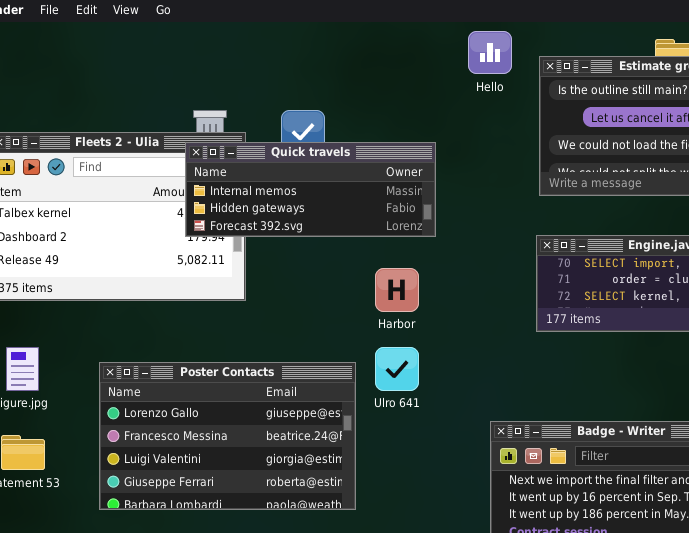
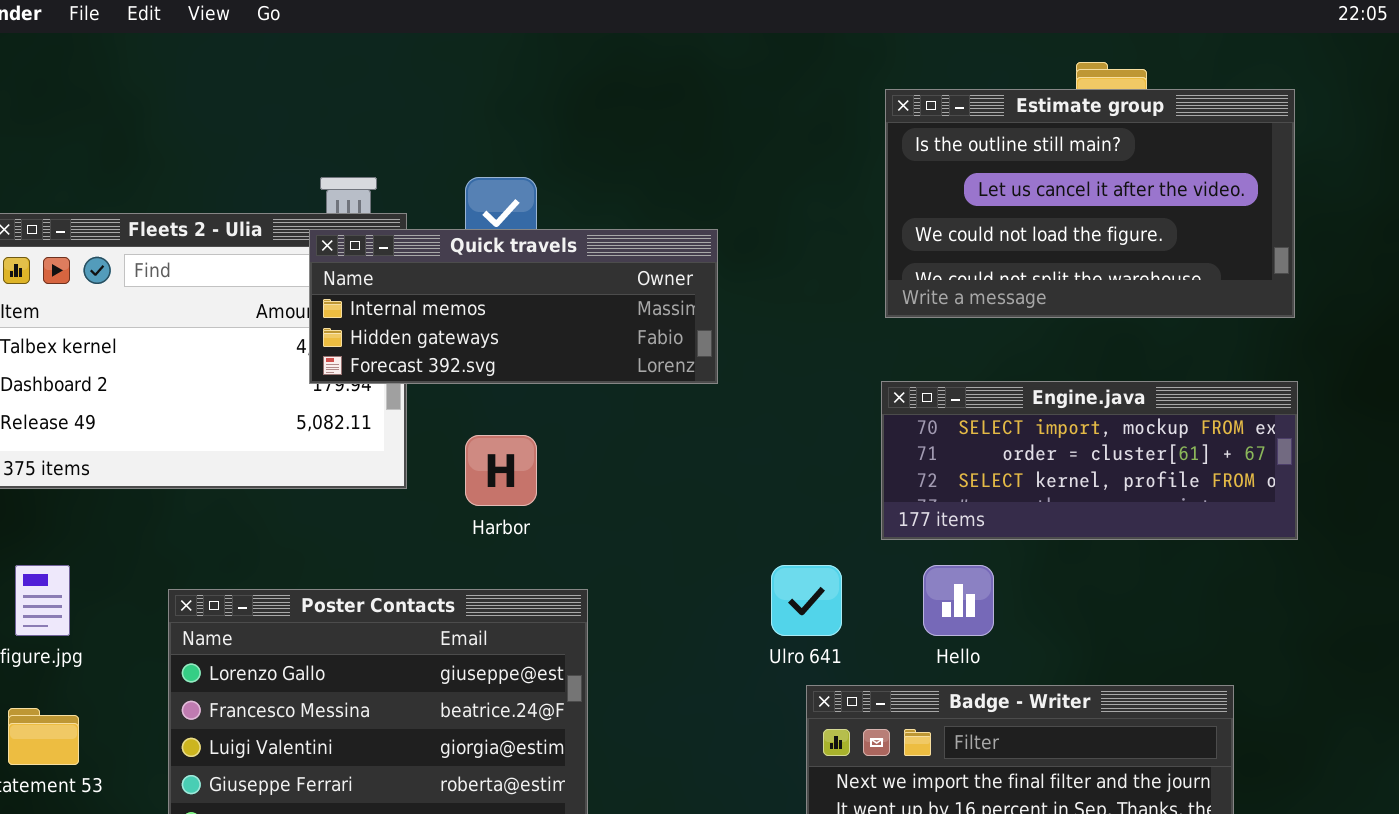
Hello: [468,31,512,74] -> [923,565,994,636], moved
Harbor: [375,268,419,312] -> [465,435,537,506], moved
Ulro 641: [375,347,419,391] -> [771,565,842,636], moved

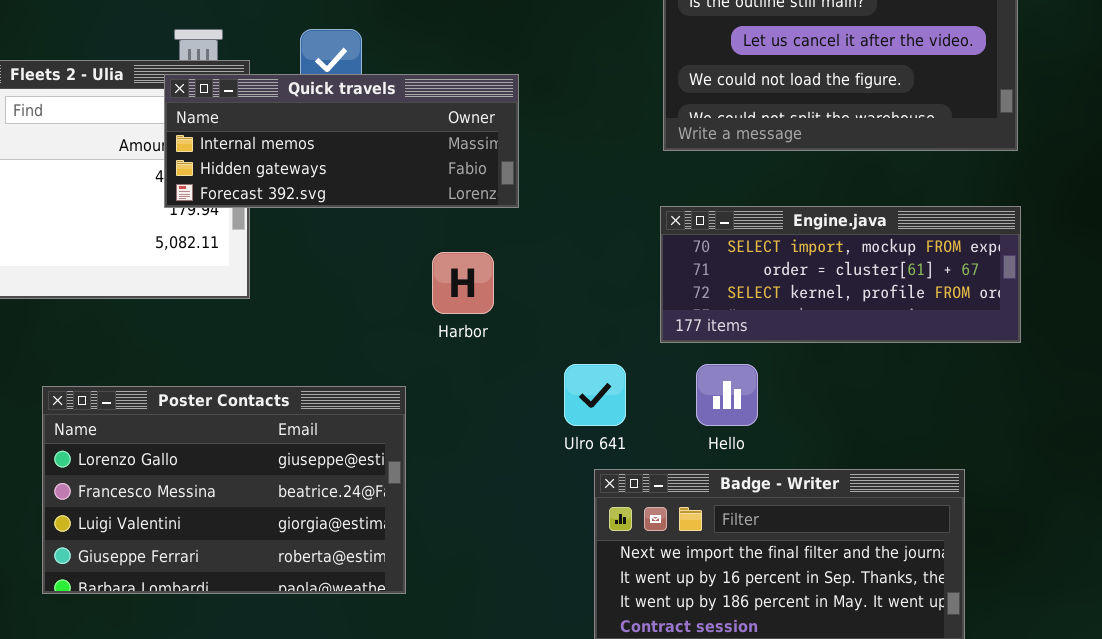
Harbor: [465,435,537,506] -> [432,252,494,314], moved

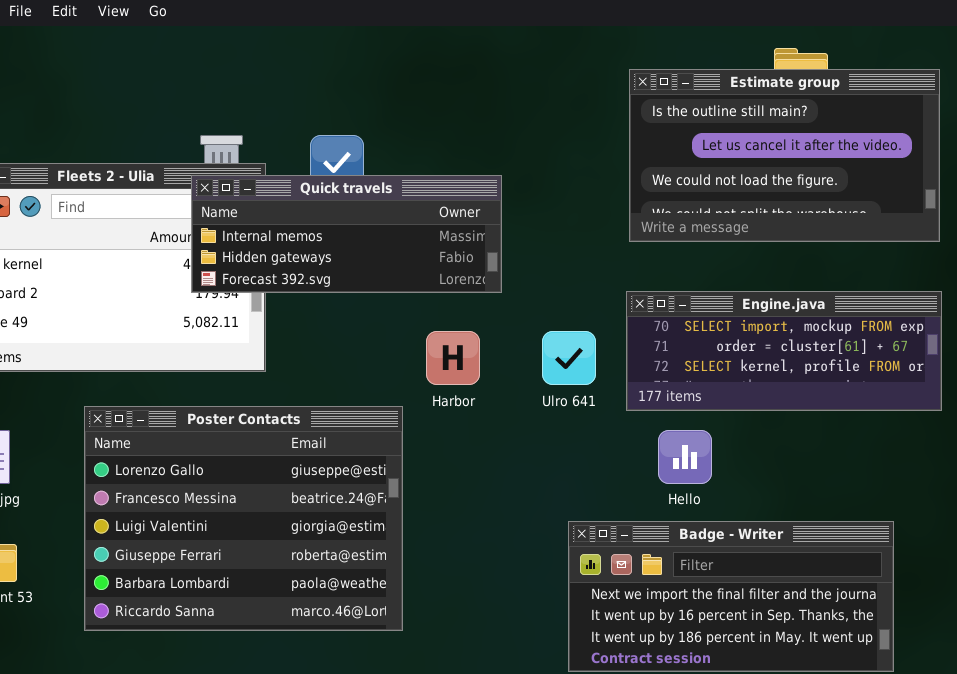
Ulro 641: [564,364,626,426] -> [542,331,596,385], moved
Poster Contacts: [42,386,406,594] -> [84,406,403,631], resized

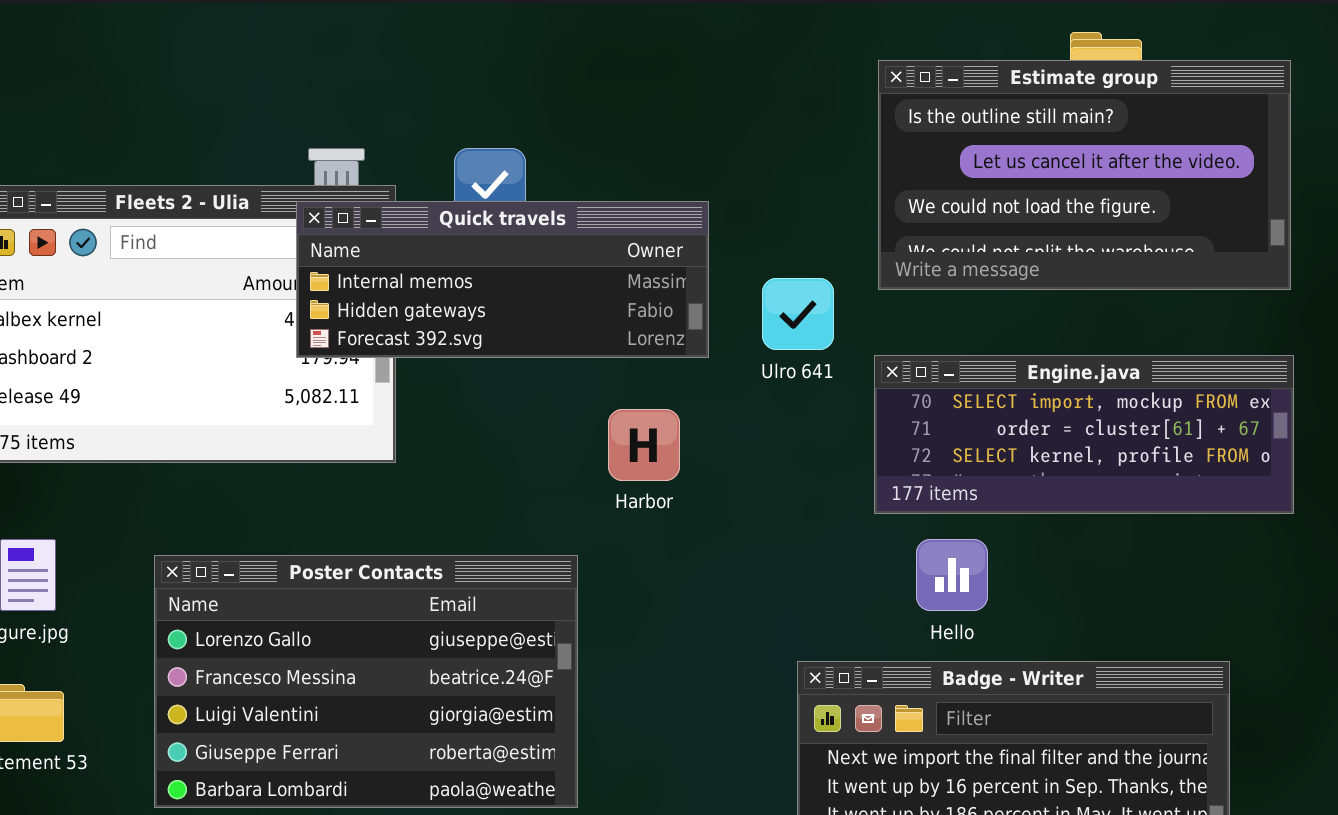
Ulro 641: [542,331,596,385] -> [762,278,834,350], moved
Poster Contacts: [84,406,403,631] -> [154,555,578,808], resized

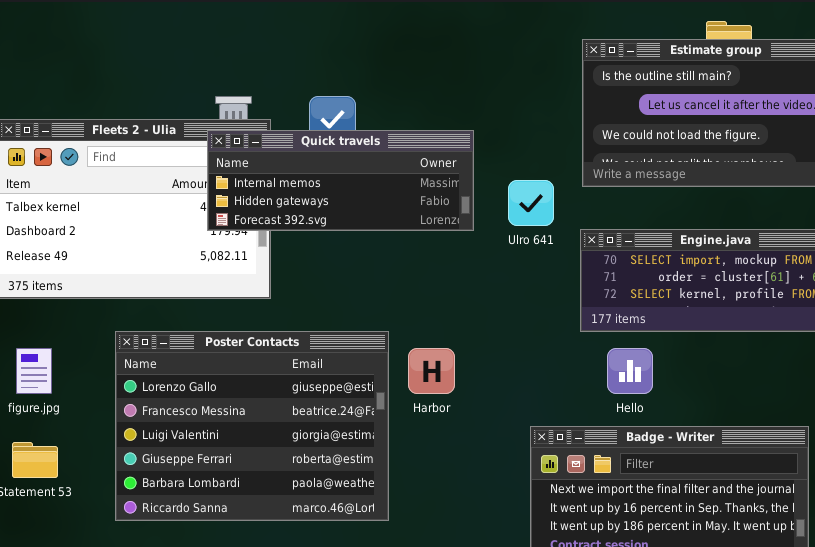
Harbor: [608,409,680,481] -> [408,348,455,394], moved
Poster Contacts: [154,555,578,808] -> [115,331,389,521], resized

